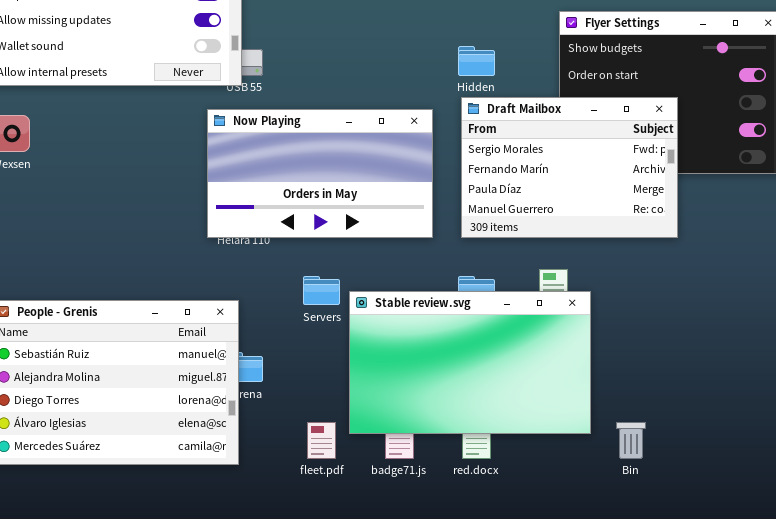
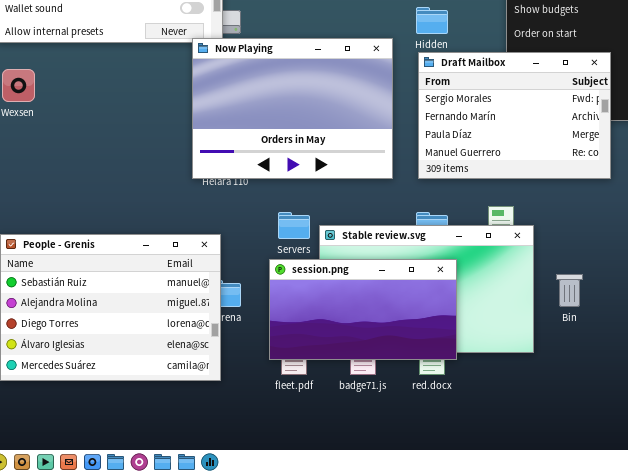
Now Playing: [207,109,433,238] -> [192,38,393,179], resized
session.png: none -> [269,259,457,360], opened
Bin: [616,422,646,459] -> [556,274,583,307], moved

